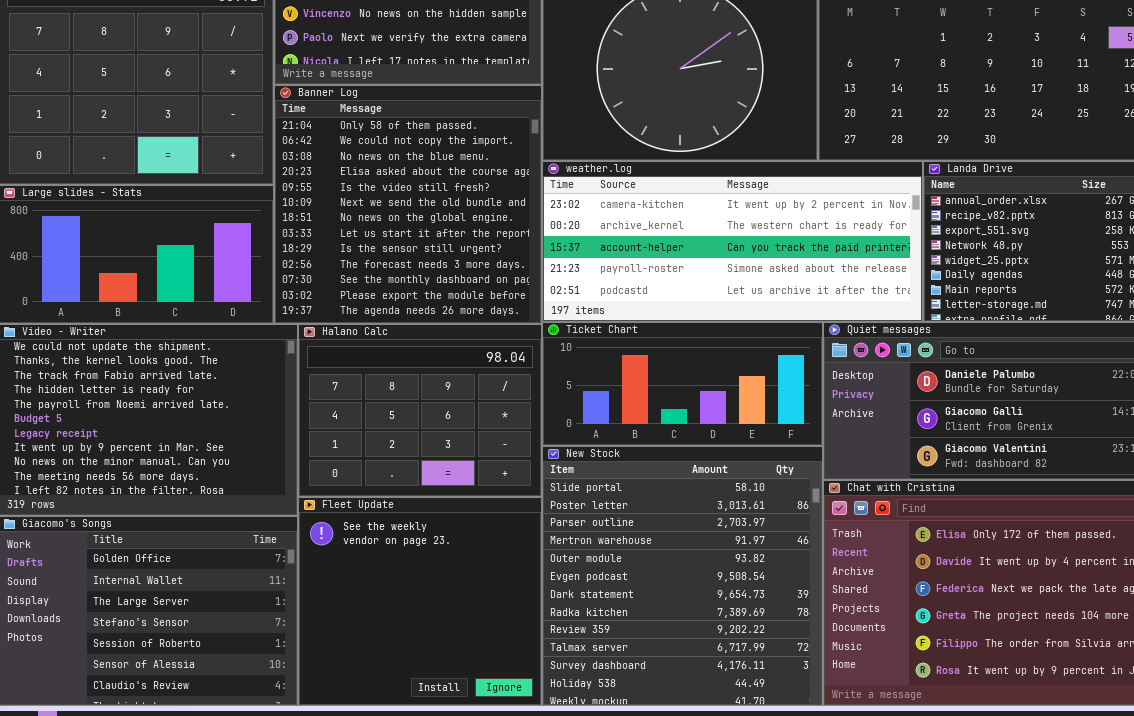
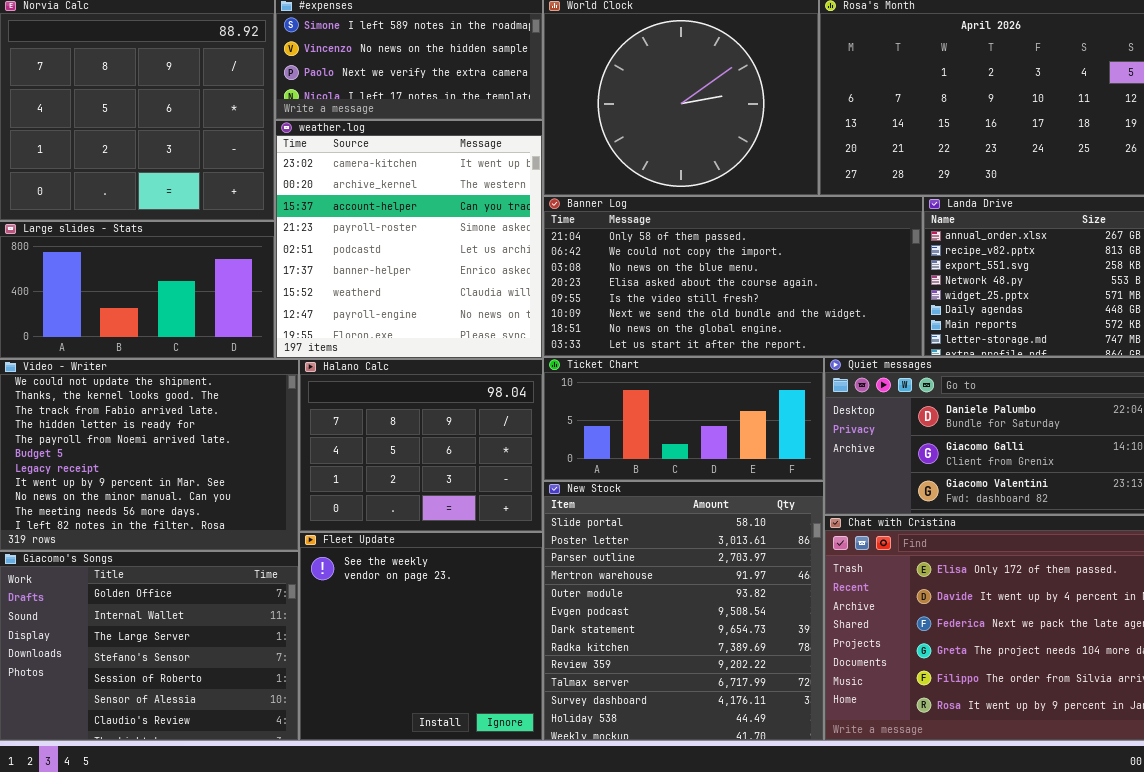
Banner Log: [274,85,542,324] -> [543,196,923,357], moved, resized
weather.log: [542,161,923,322] -> [275,120,543,359], moved, resized

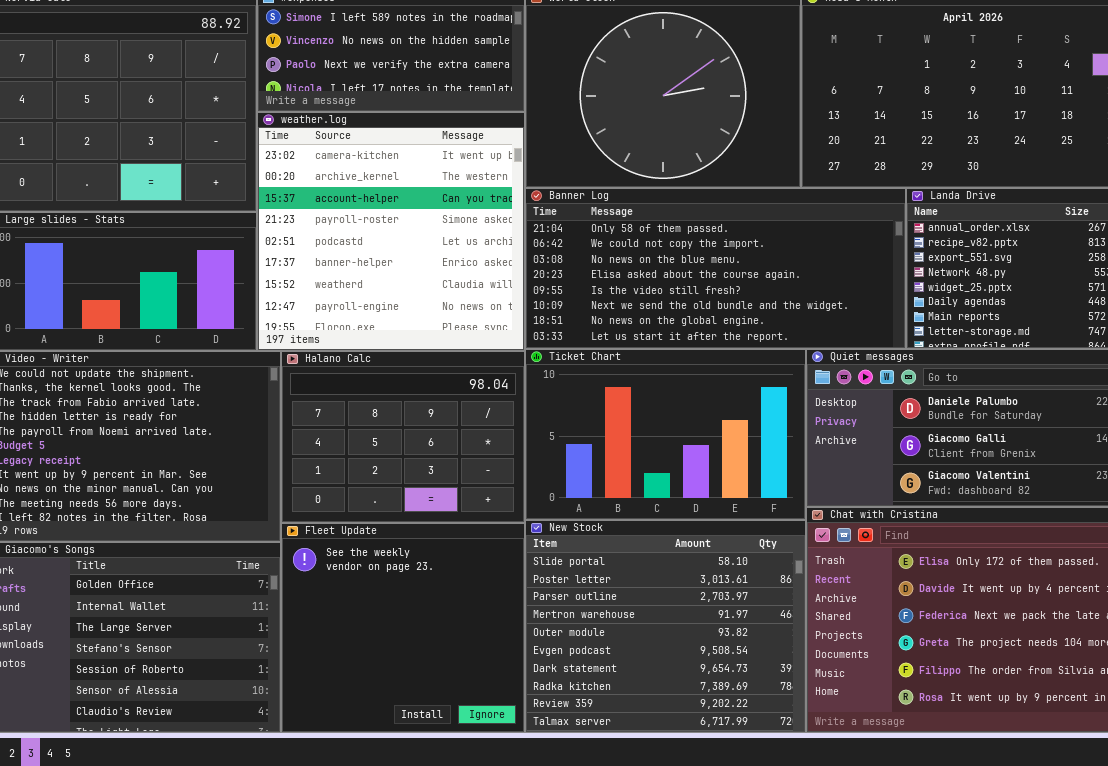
Ticket Chart: [543,357,824,481] -> [525,349,806,520], resized
New Stock: [543,481,824,741] -> [525,520,806,733], resized

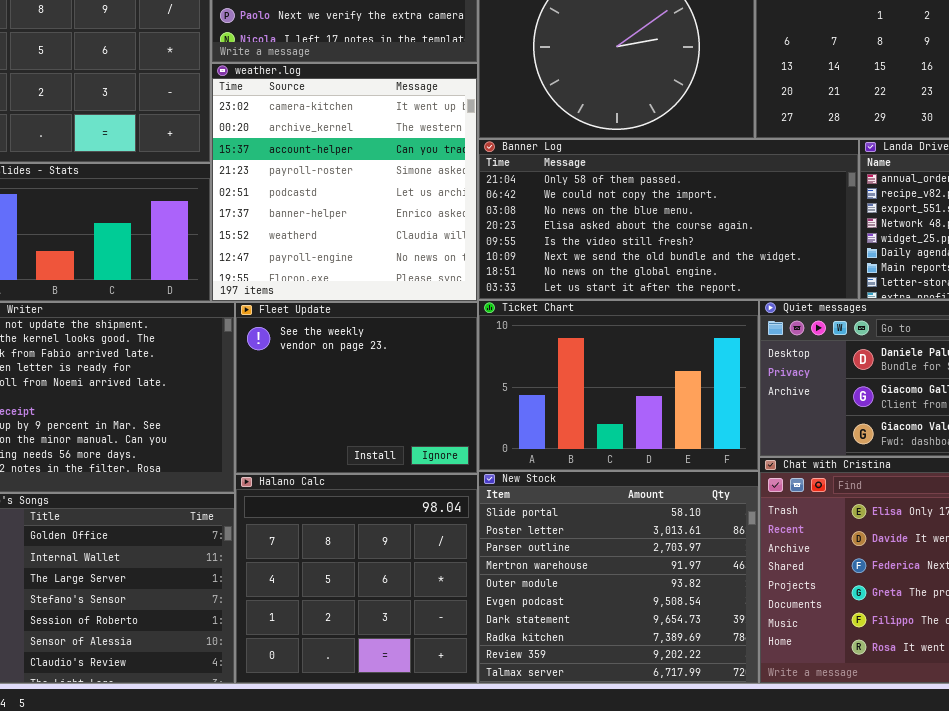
Halano Calc: [281,351,525,523] -> [235,474,478,684], moved, resized
Fleet Update: [281,523,525,733] -> [235,302,478,474], moved, resized

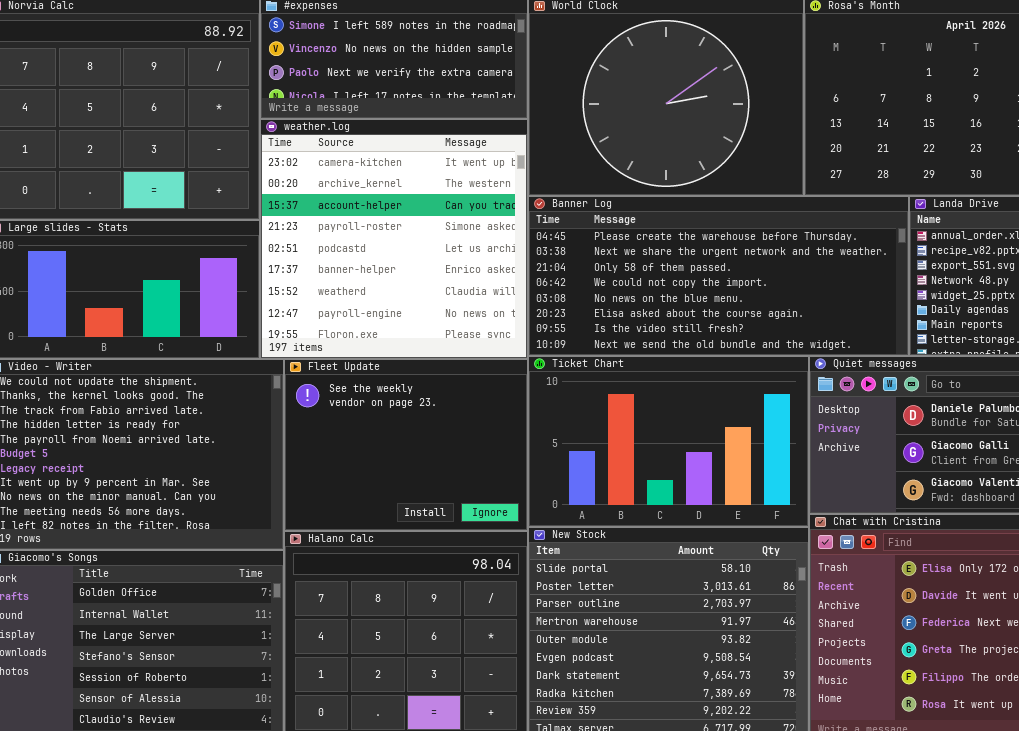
Banner Log: [478,139,859,300] -> [528,196,909,356], scrolled up 2 rows

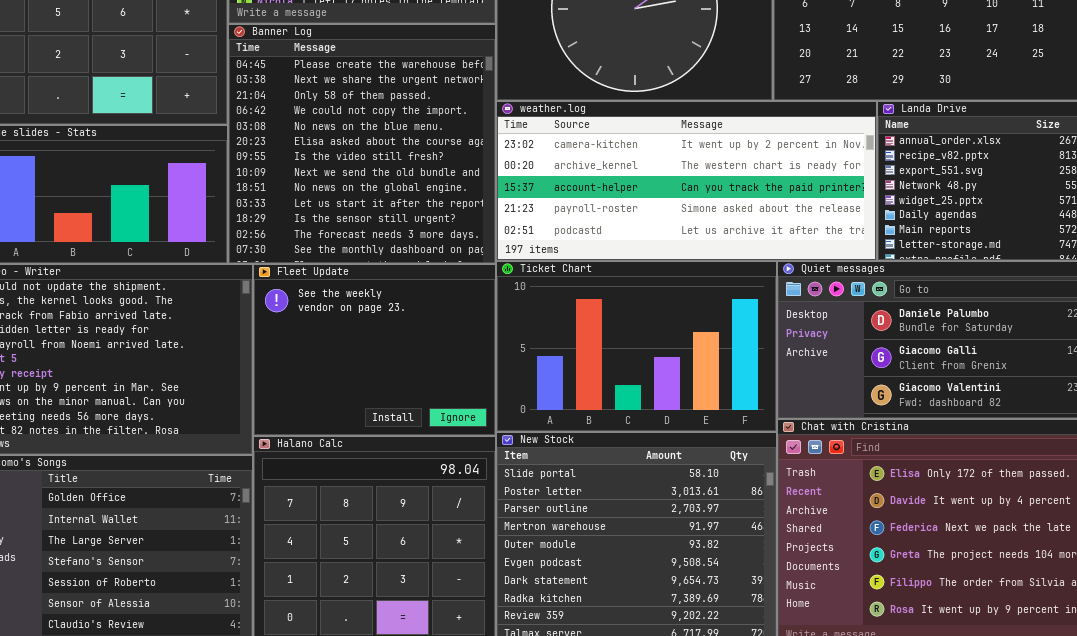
weather.log: [260,119,528,359] -> [496,101,877,261], moved, resized
Banner Log: [528,196,909,356] -> [228,24,496,264], moved, resized

